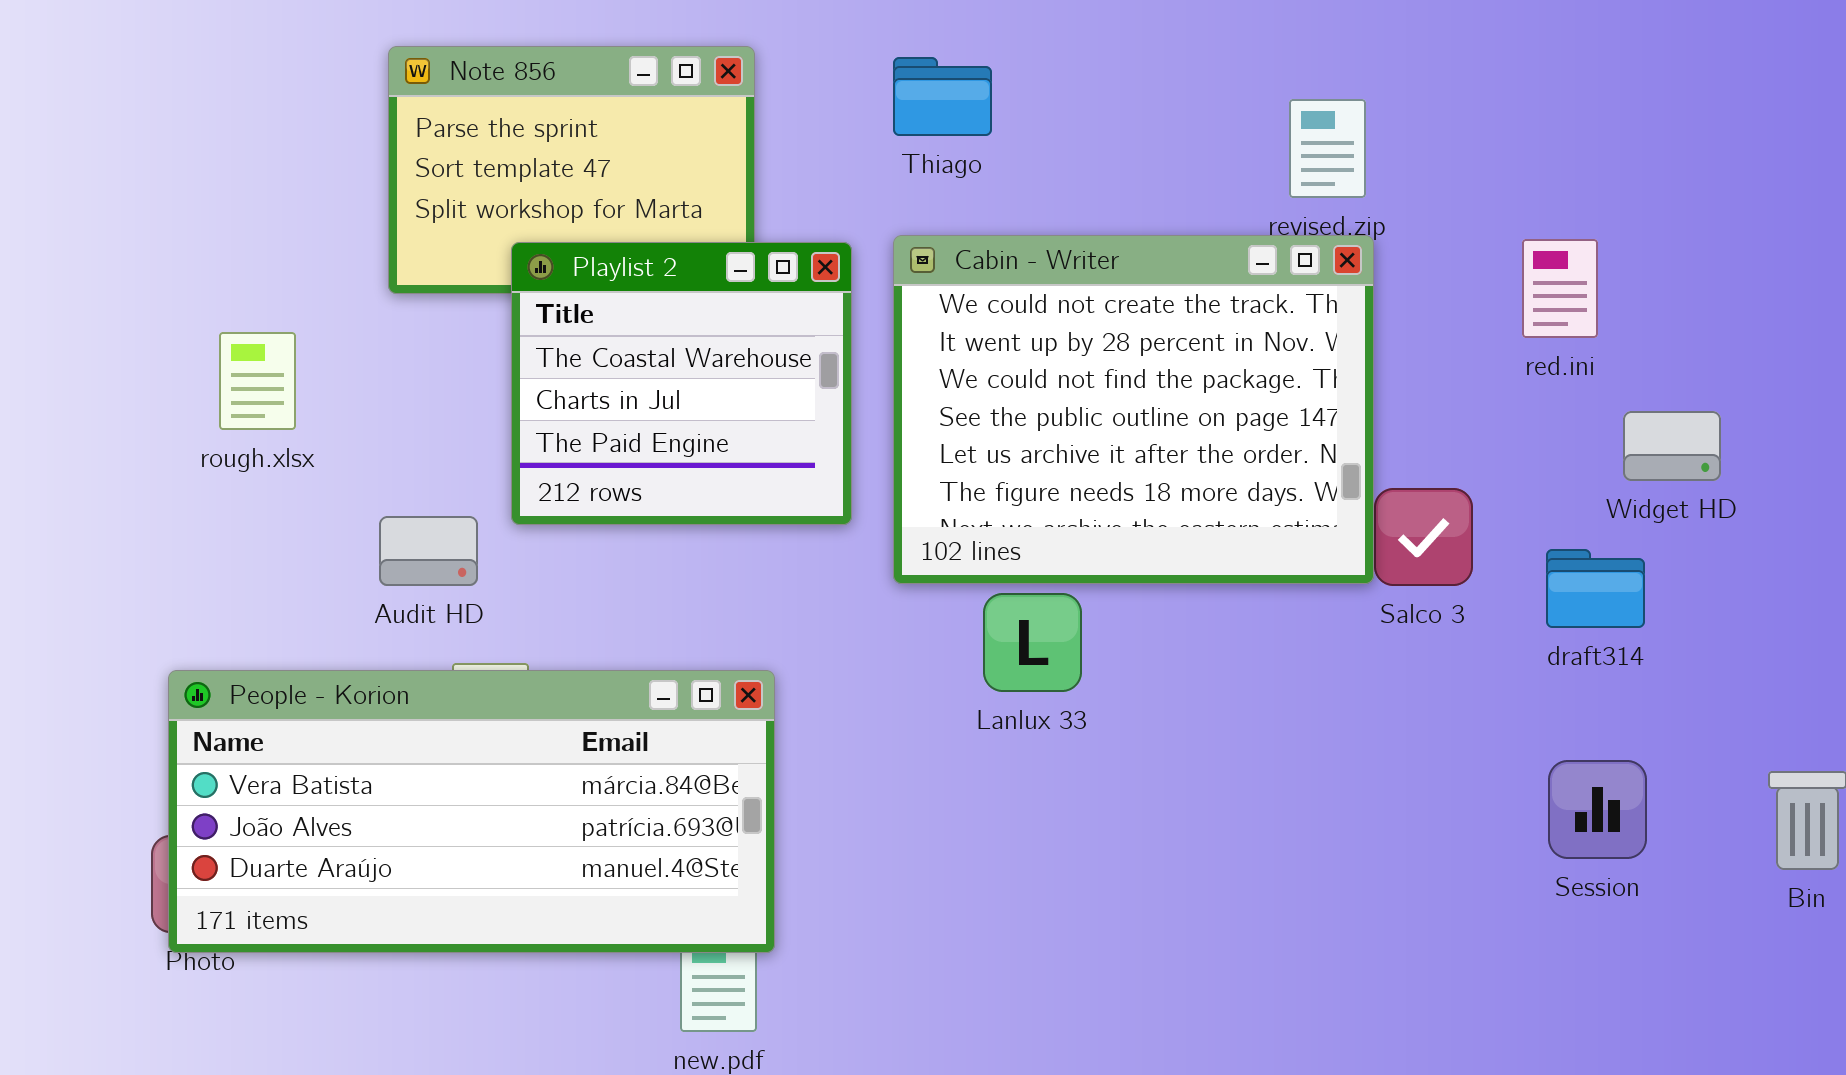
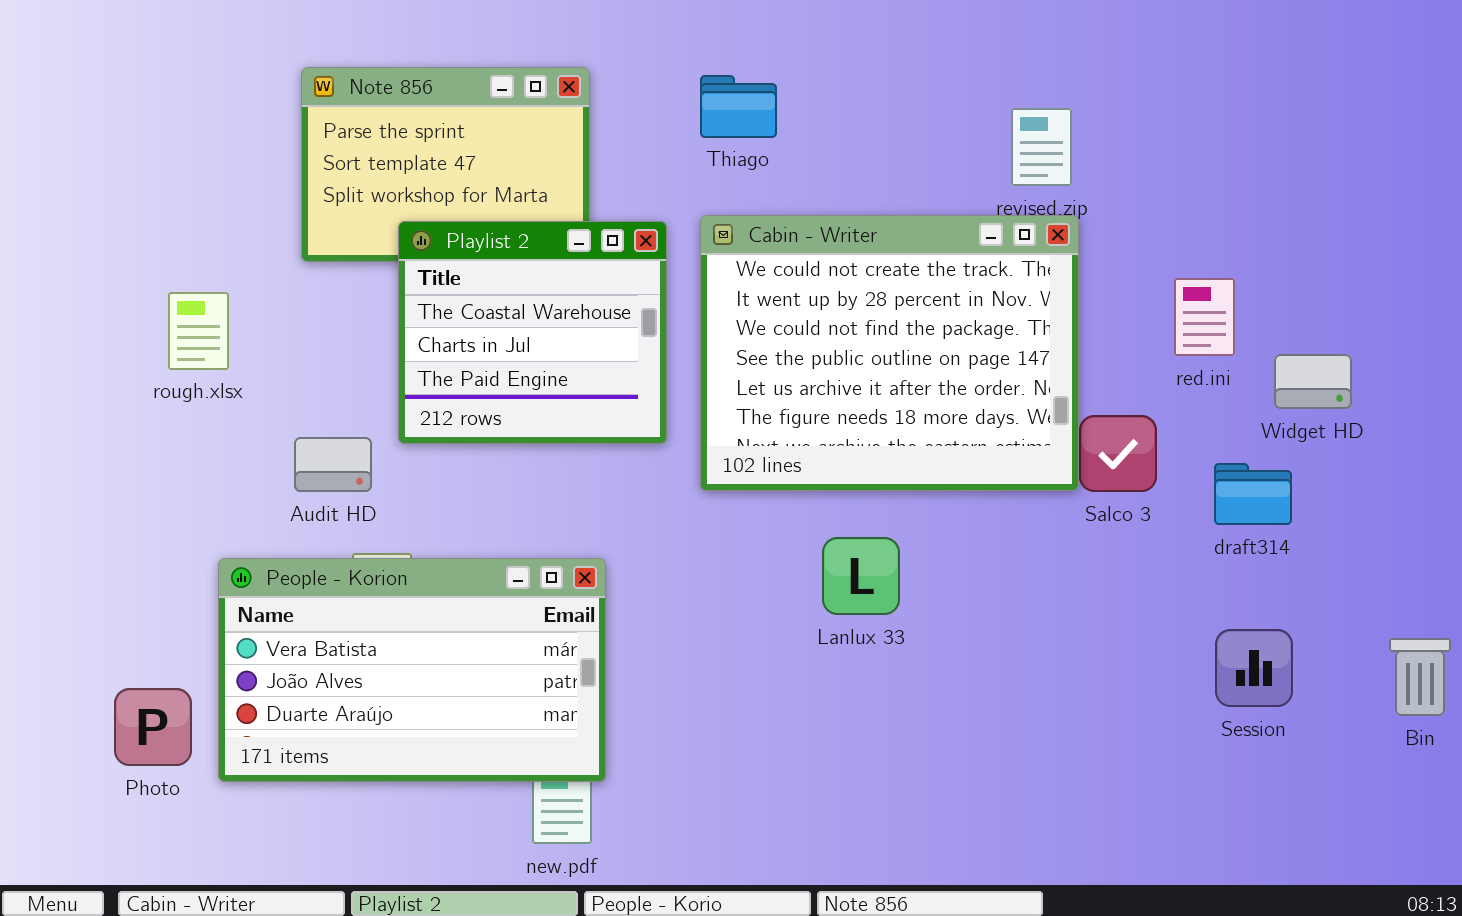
red.ini: [1522,239,1598,338] -> [1174,278,1235,356], moved
Lanlux 33: [983,593,1082,692] -> [822,537,900,615], moved
People - Korion: [168,670,775,953] -> [218,558,606,782], resized

